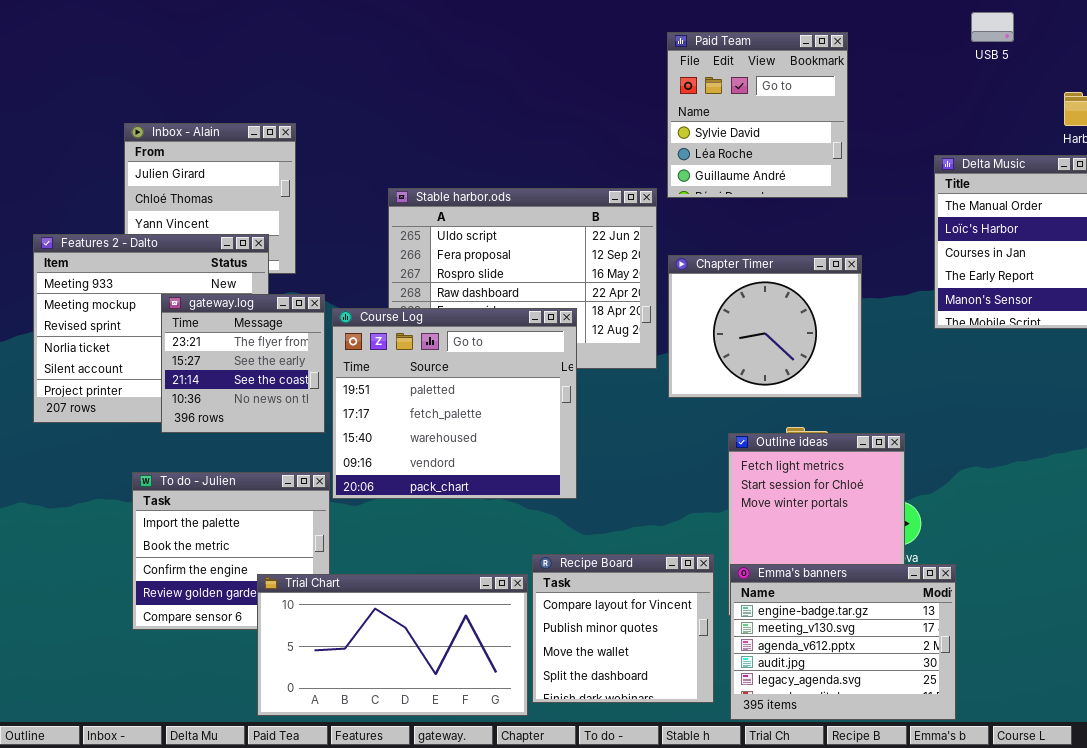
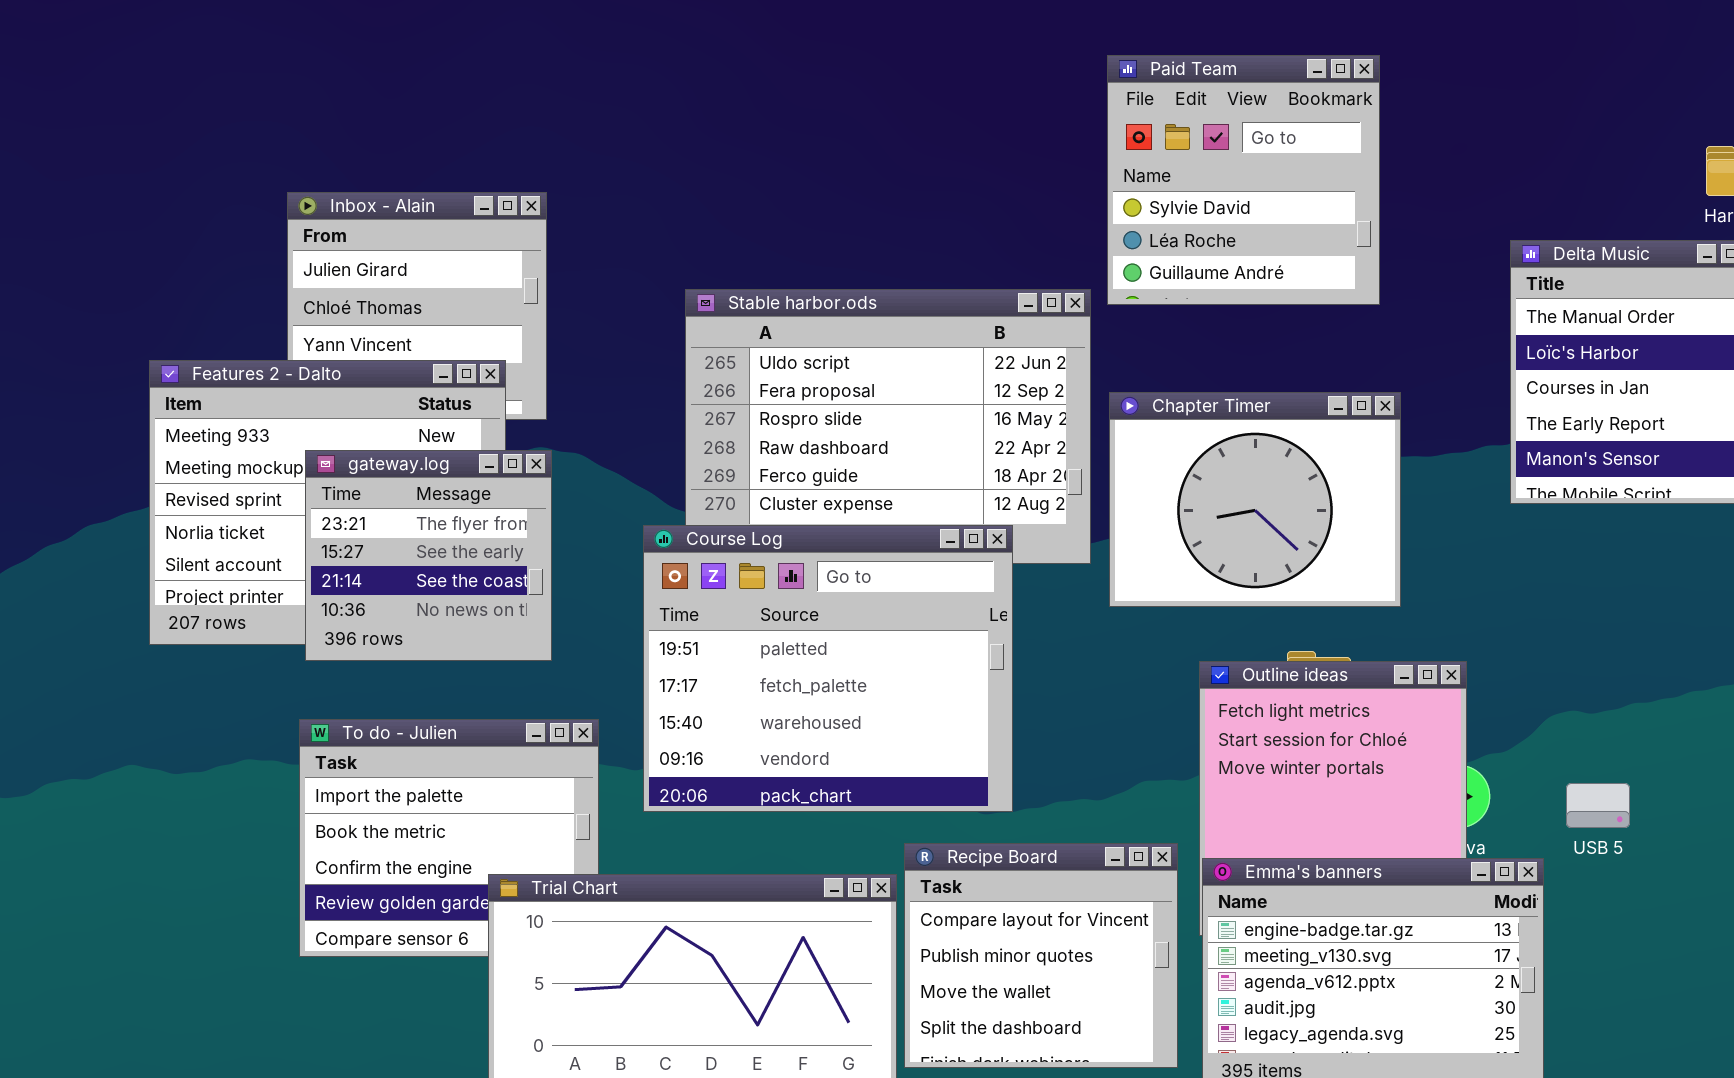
USB 5: [971,12,1014,42] -> [1566,783,1630,828], moved
gateway.log: [161,294,325,433] -> [305,450,552,661], moved
Course Log: [332,308,577,499] -> [643,525,1013,812], moved

